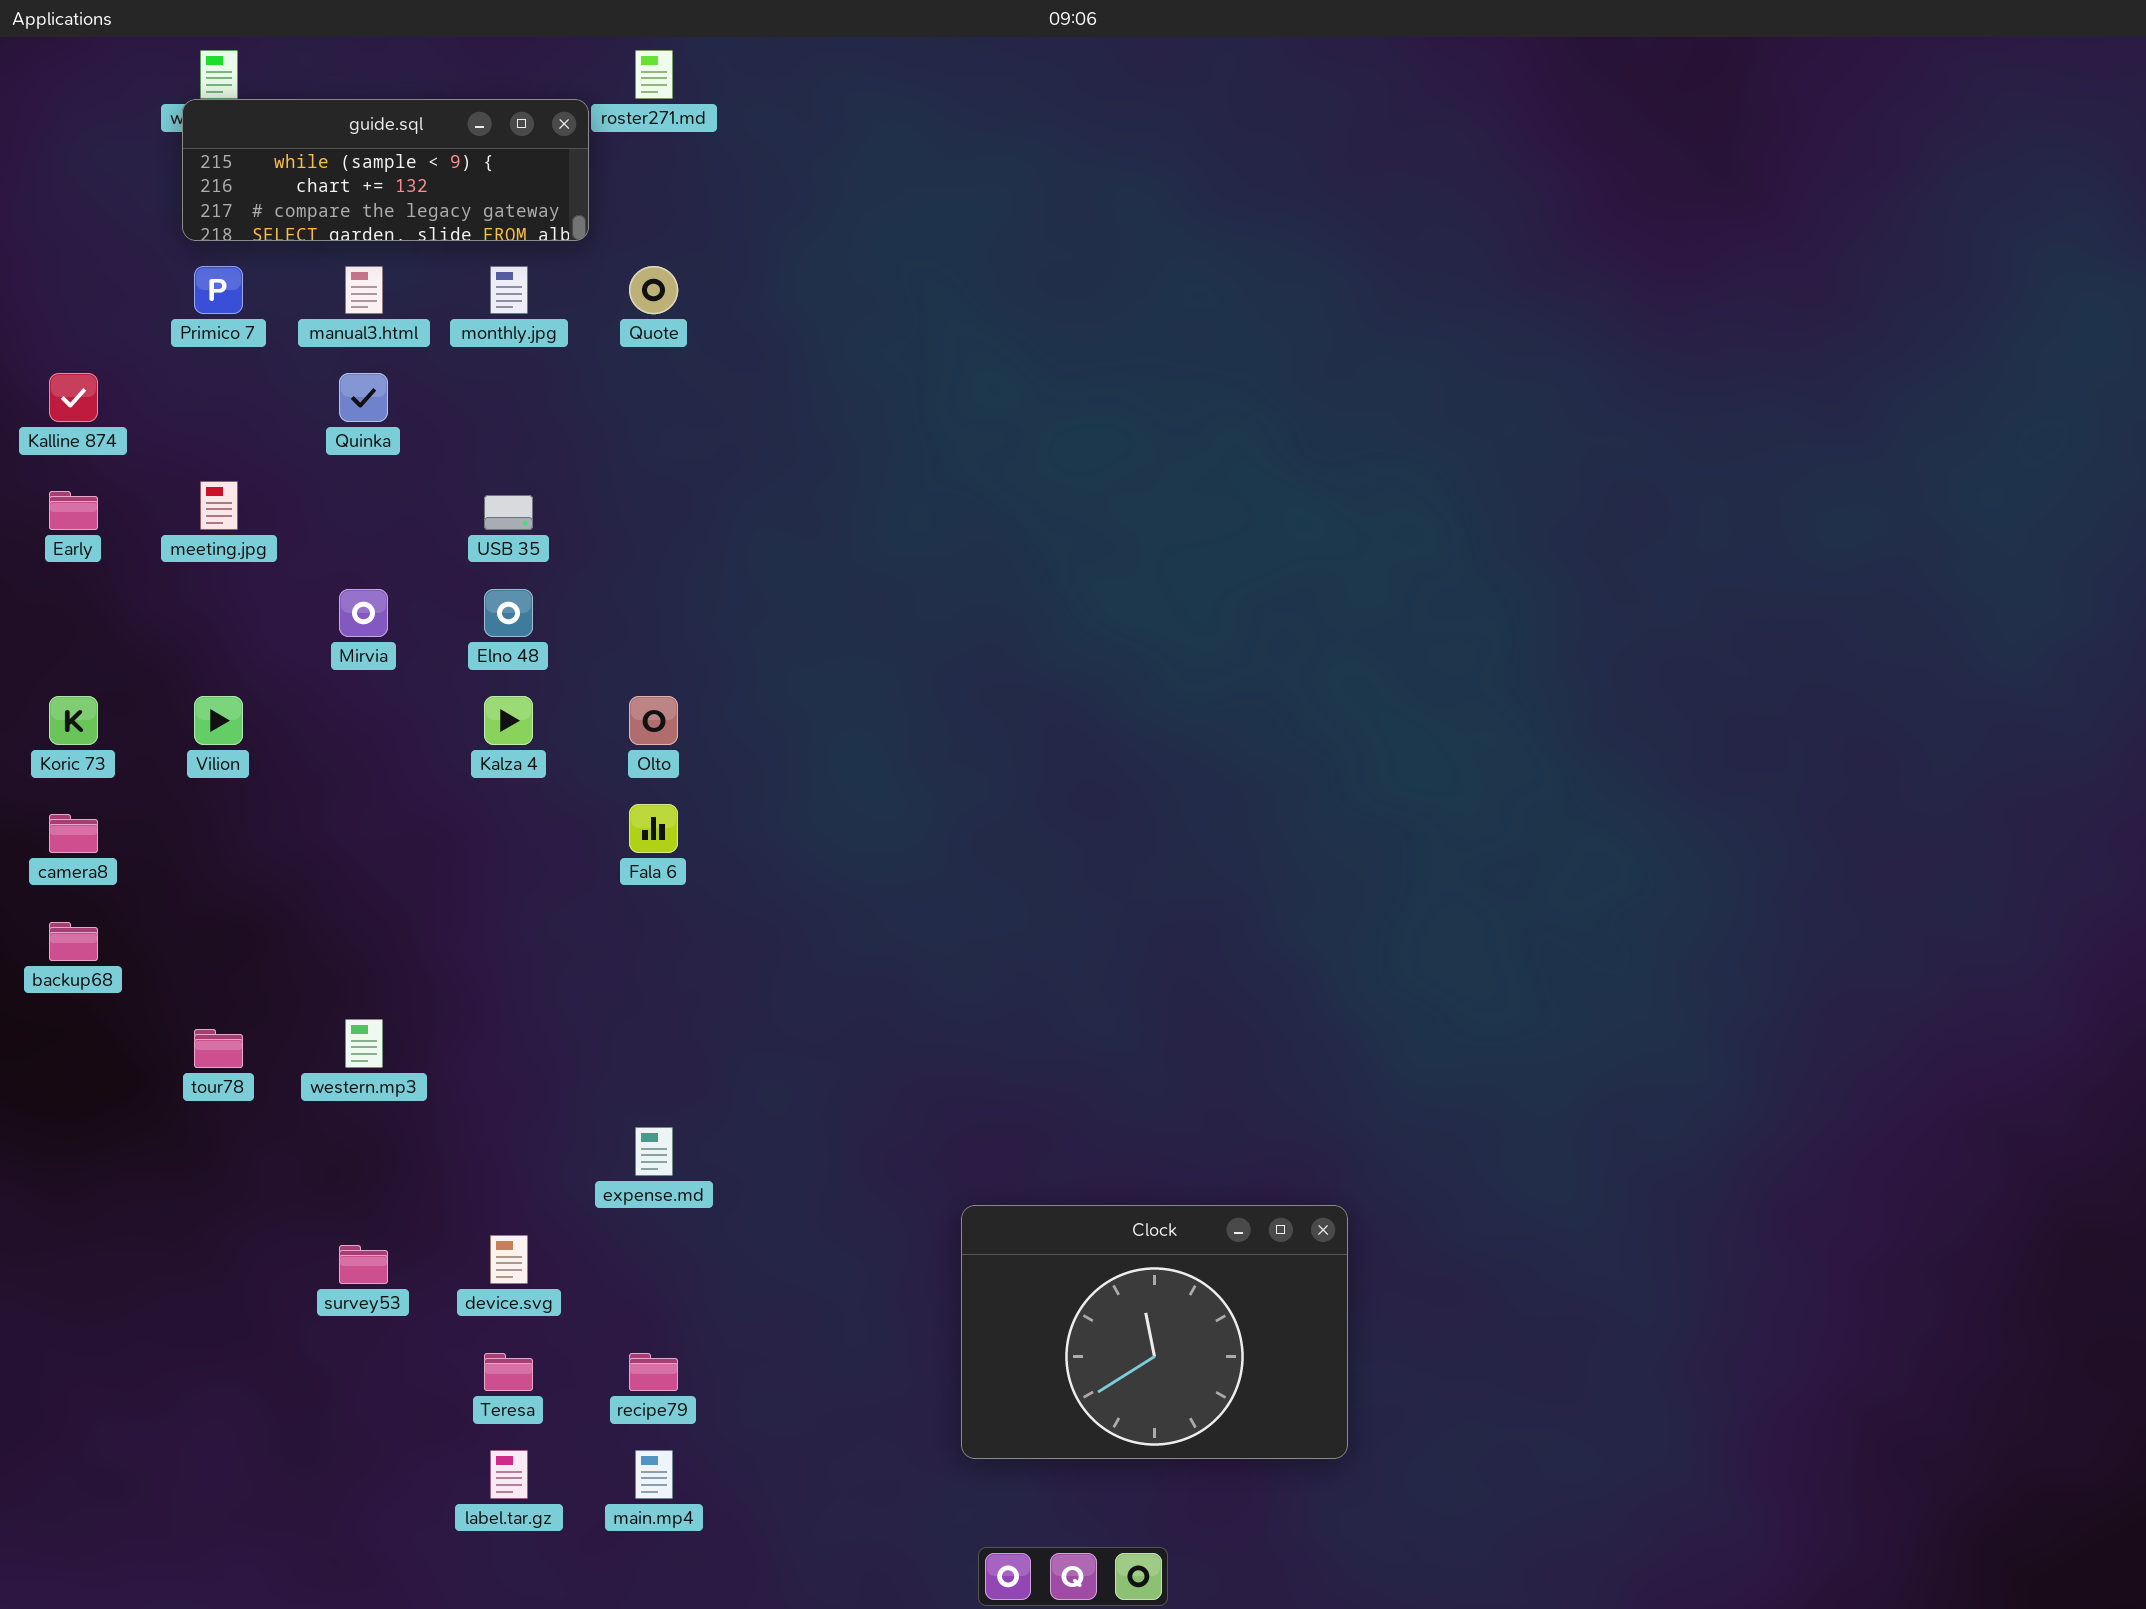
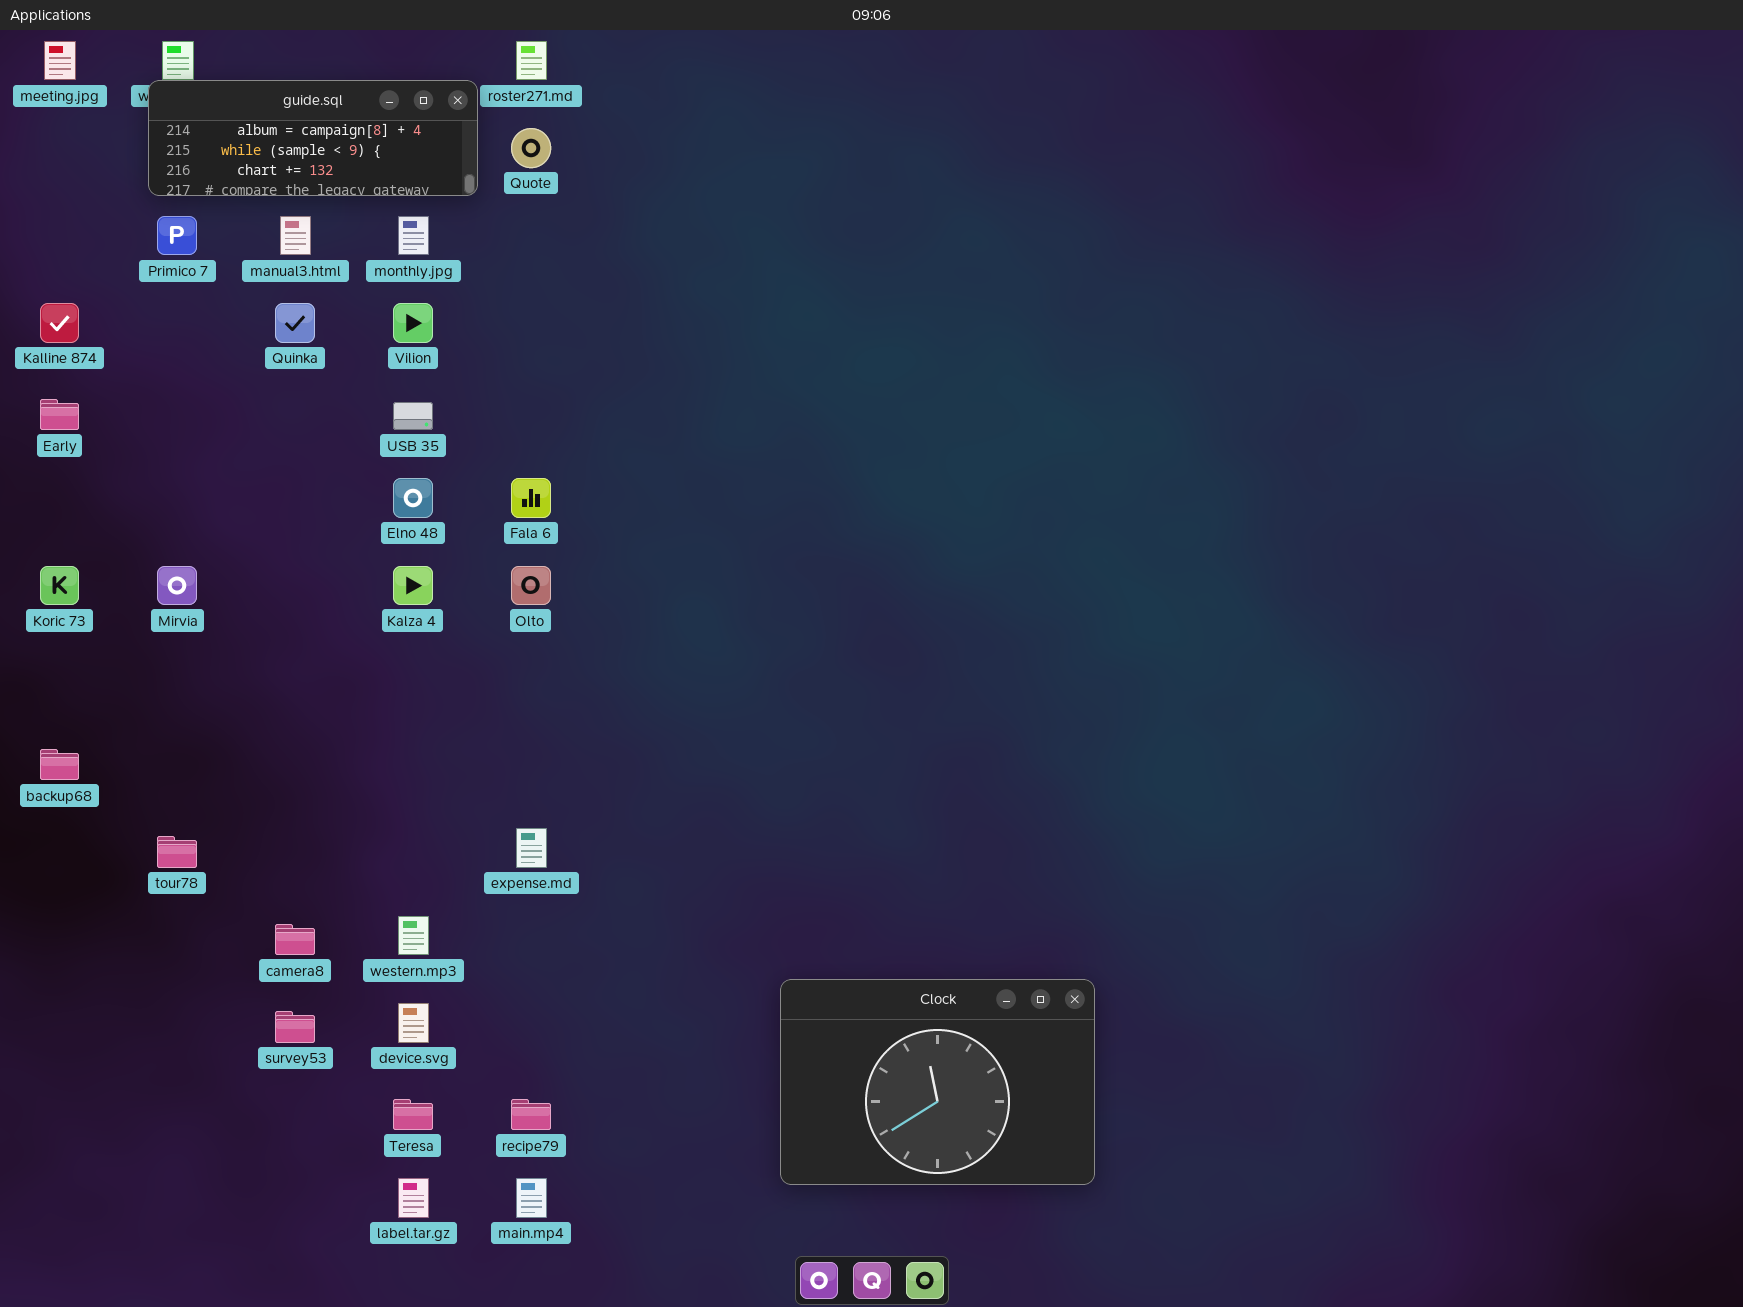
guide.sql: [182,99,589,241] -> [148,80,478,196], scrolled up 1 row
Quote: [629,266,678,314] -> [511,128,551,168], moved
meeting.jpg: [200,481,238,530] -> [44,41,76,80], moved
Mirvia: [339,589,388,637] -> [157,566,197,605], moved
Vilion: [194,696,243,745] -> [393,303,433,343], moved
Fala 6: [629,804,678,853] -> [511,478,551,518], moved
camera8: [49,814,98,853] -> [275,924,315,955], moved
western.mp3: [345,1019,383,1068] -> [398,916,429,955], moved
expense.md: [635,1127,673,1176] -> [516,828,547,868], moved

